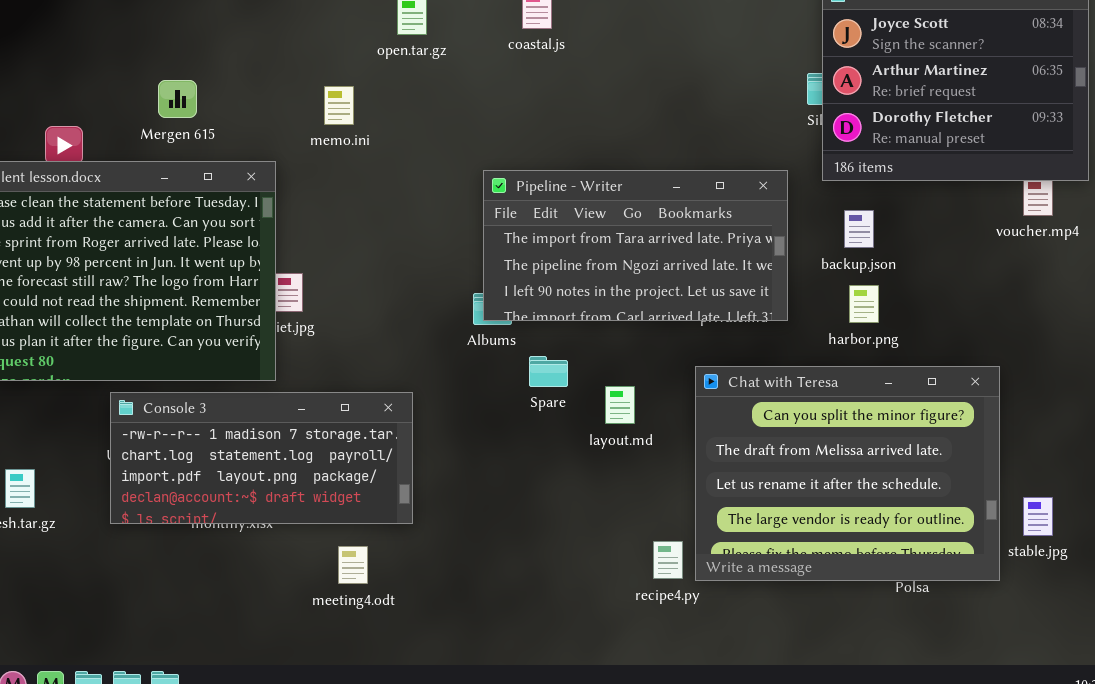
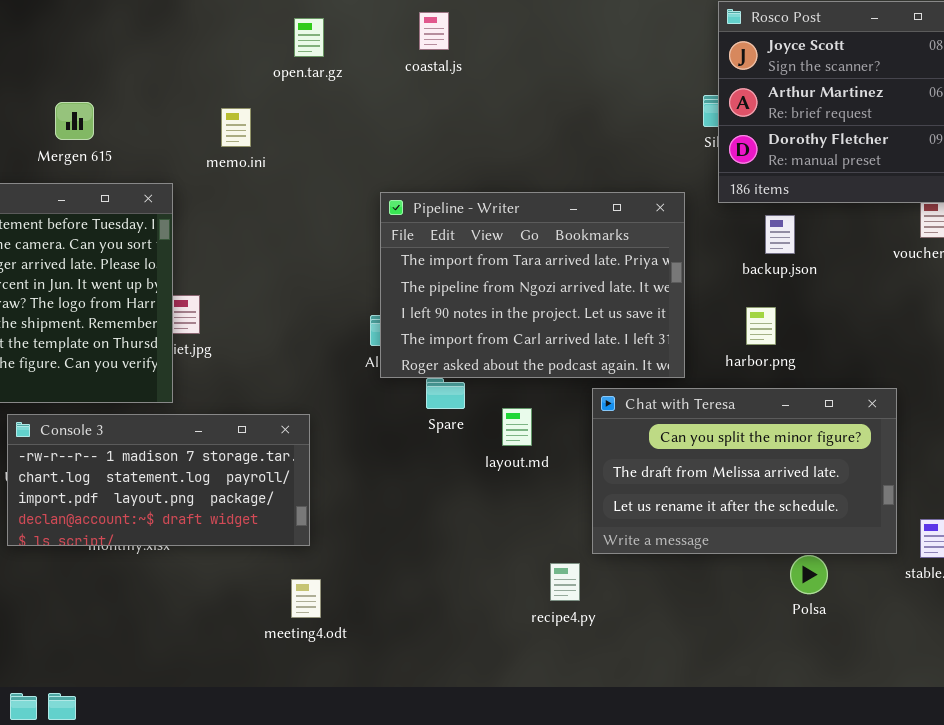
Pipeline - Writer: [483,170,788,321] -> [380,192,685,378], resized
backup.json: [844,210,874,248] -> [765,215,795,254], moved
Chat with Teresa: [695,366,1000,581] -> [592,388,897,554], resized
meeting4.odt: [338,546,368,584] -> [291,579,321,618], moved

